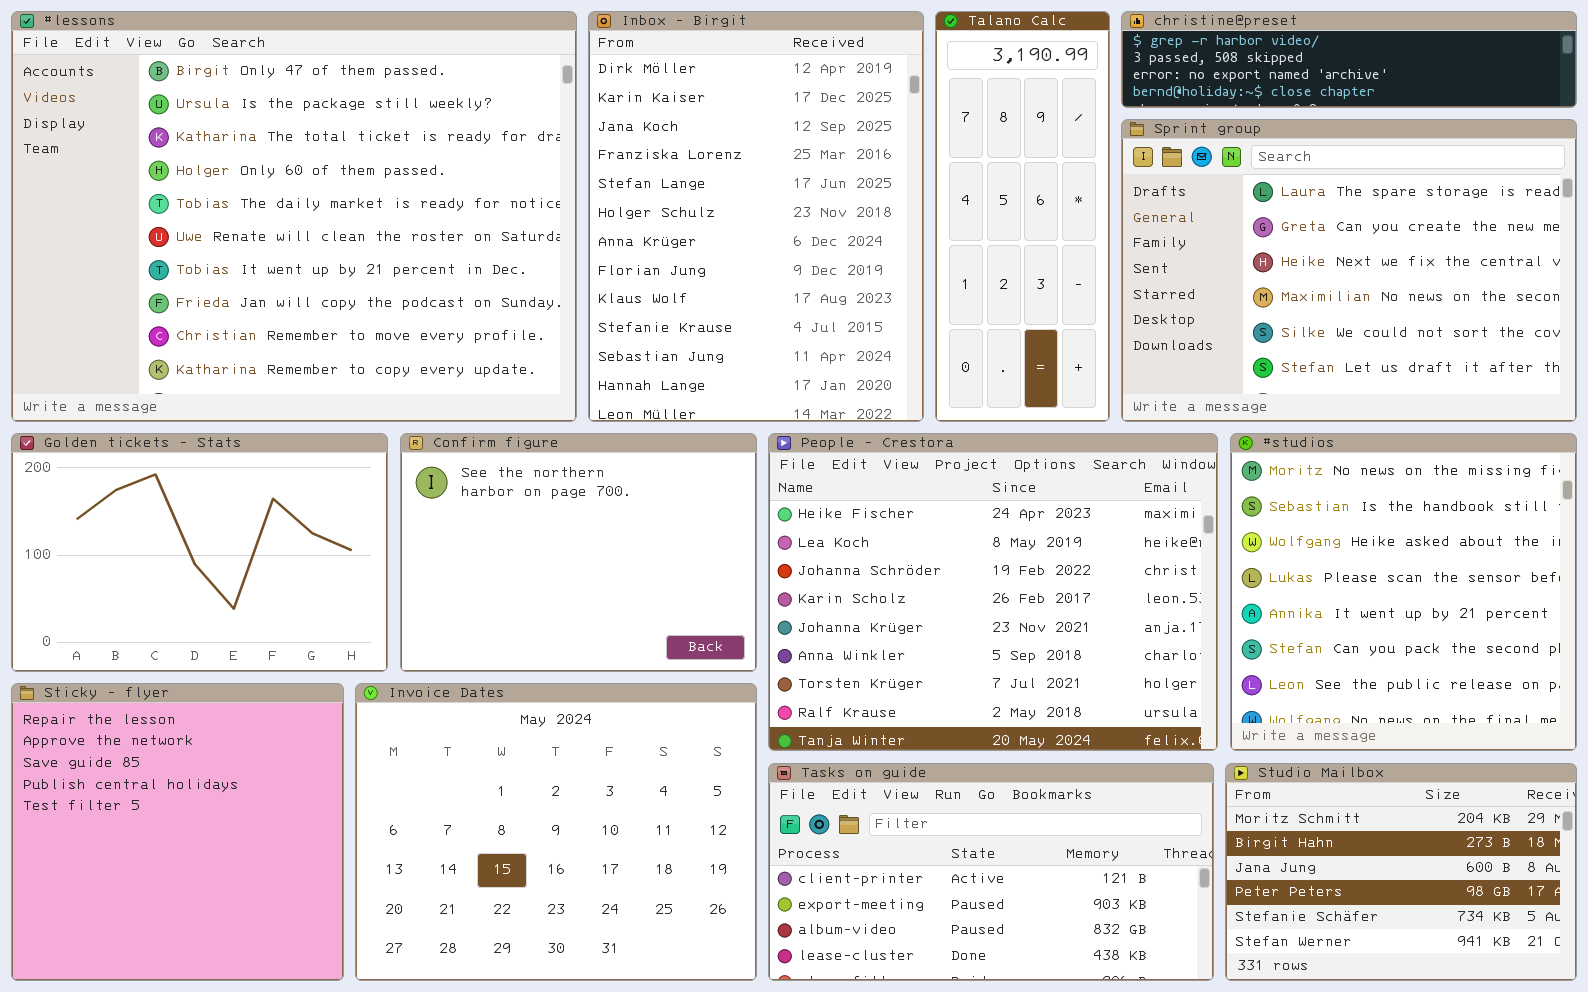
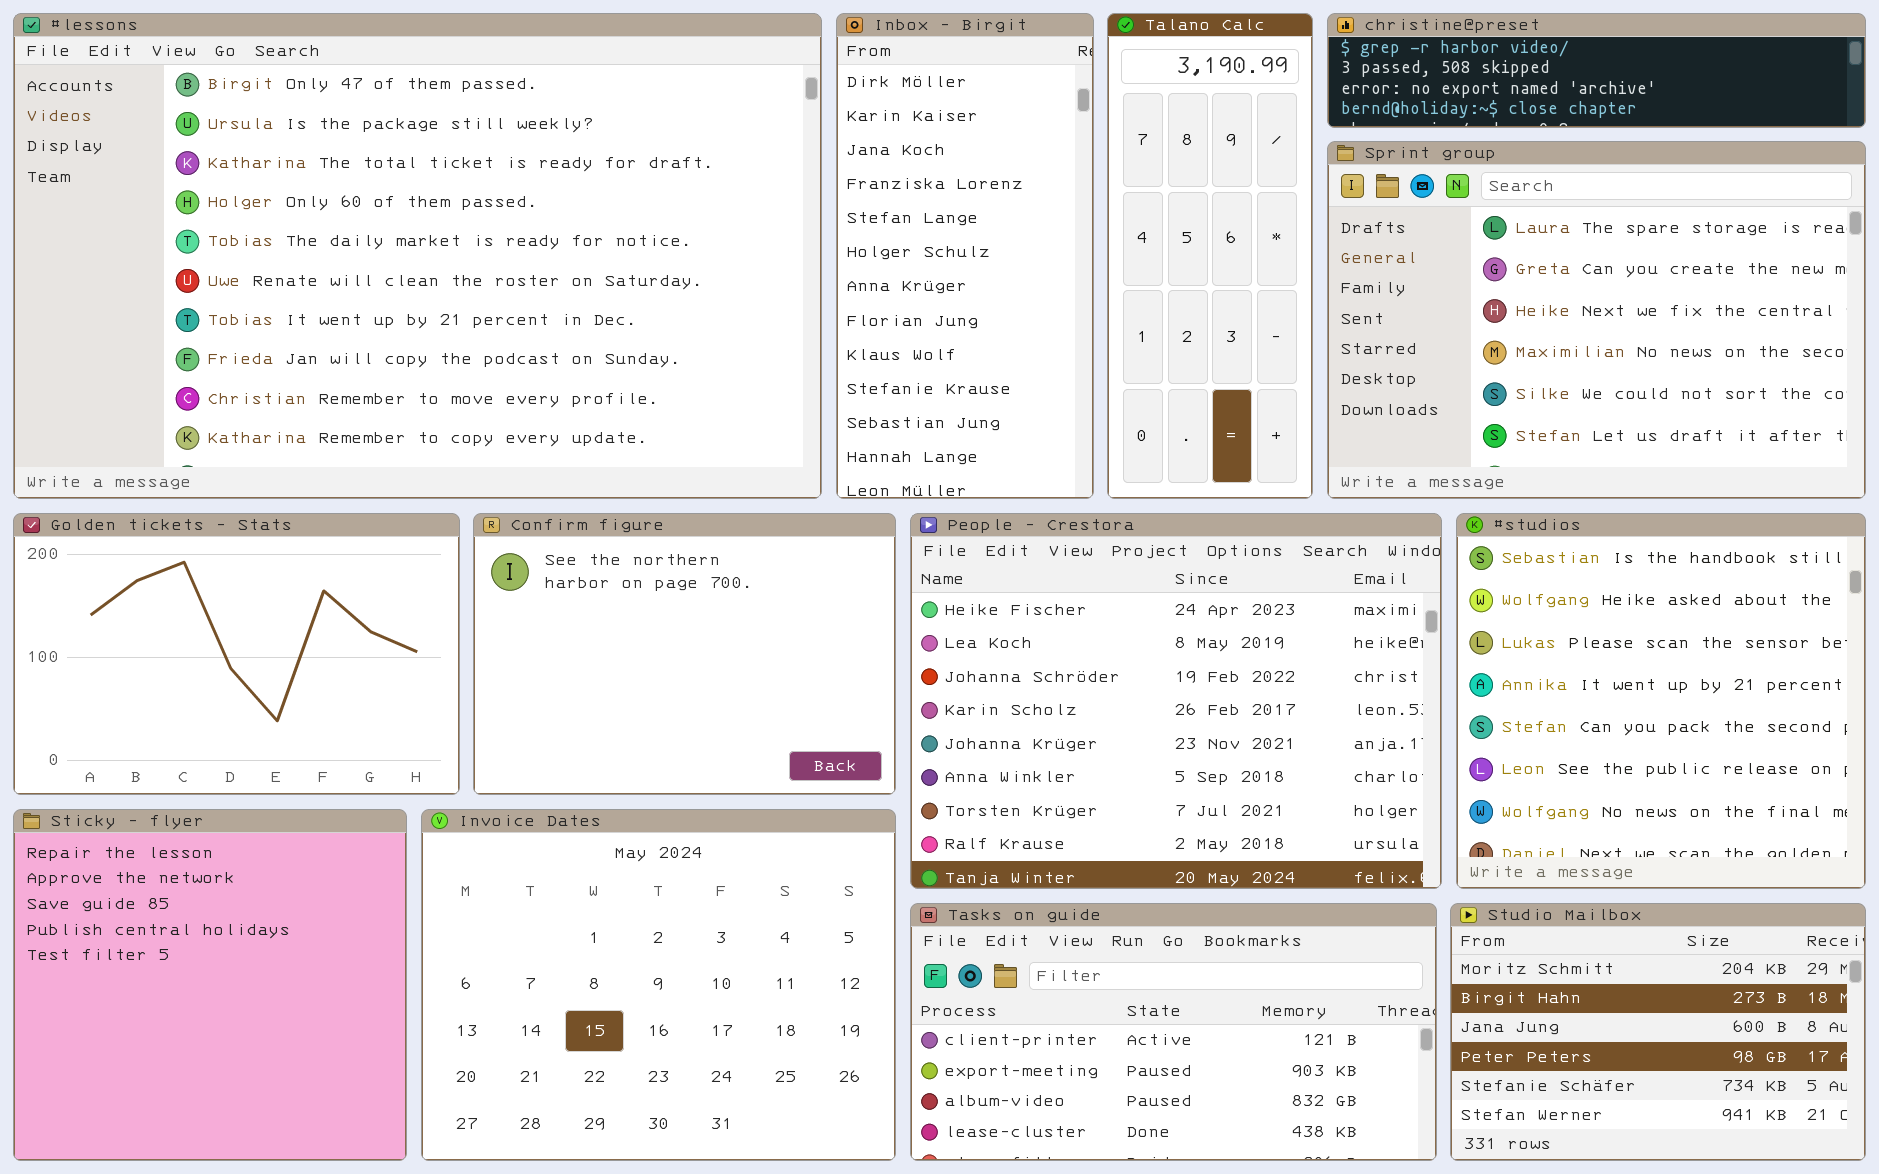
#lessons: [11,11,577,422] -> [13,13,822,499], resized
Inbox - Birgit: [588,11,924,422] -> [836,13,1094,499], resized
#studios: [1230,433,1577,751] -> [1456,513,1866,889], scrolled down 1 row

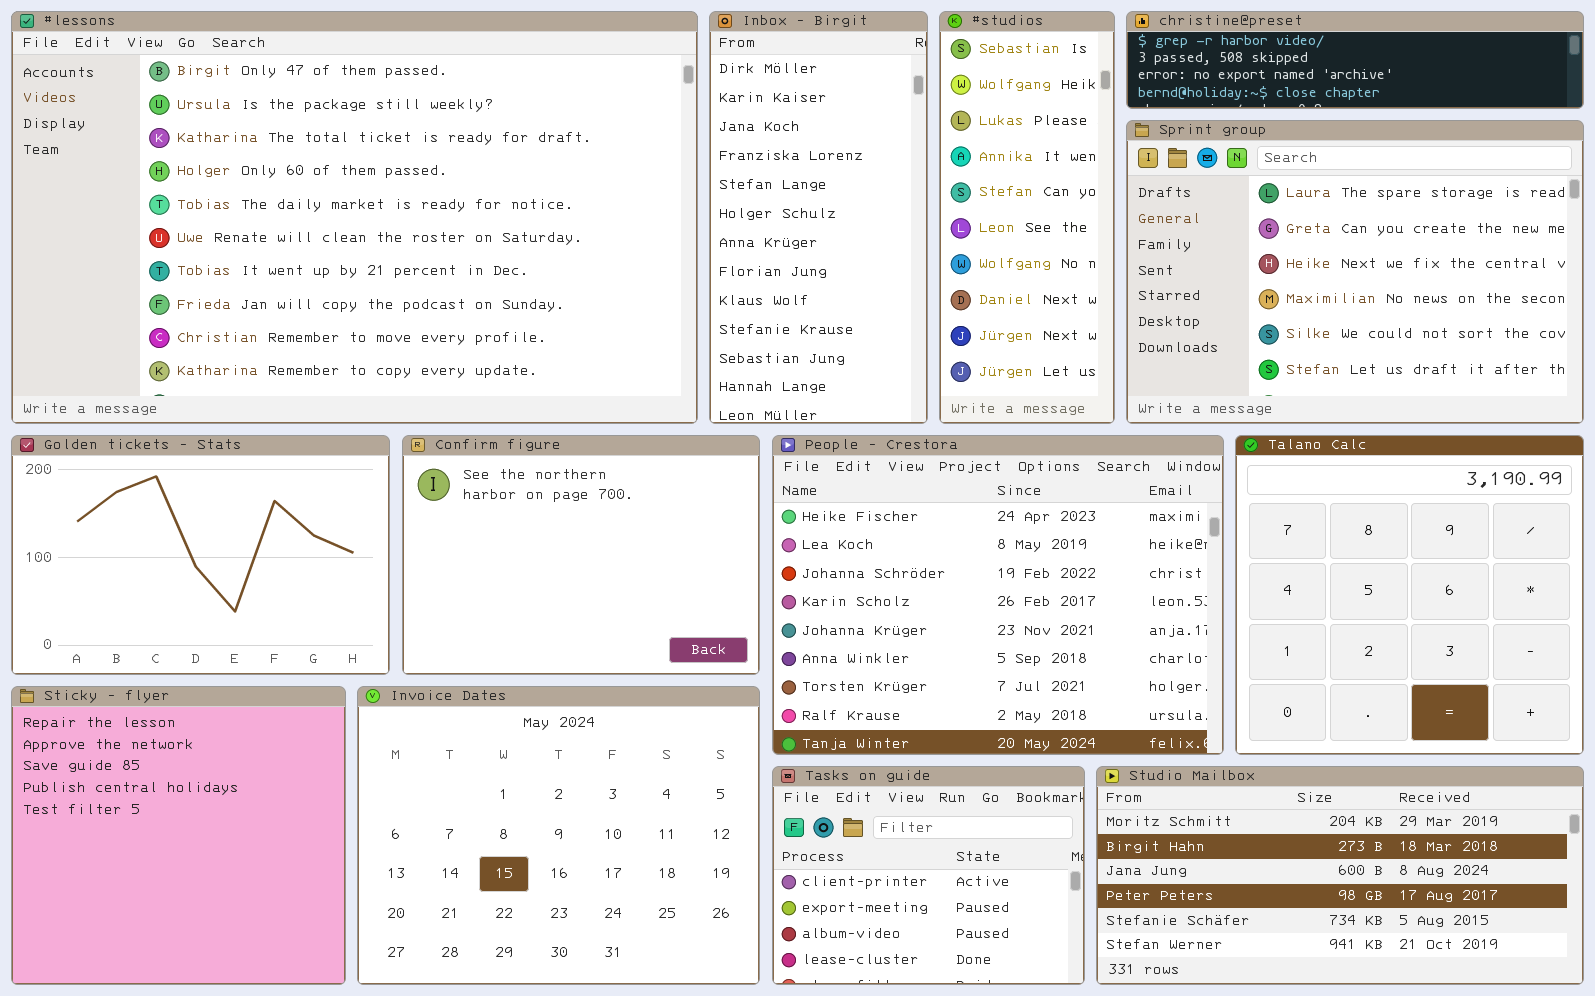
Talano Calc: [1107,13,1313,499] -> [1235,435,1584,755], moved, resized
#studios: [1456,513,1866,889] -> [939,11,1115,424], moved, resized
Tasks on guide: [910,903,1437,1161] -> [772,766,1085,985], resized
Studio Mailbox: [1450,903,1866,1161] -> [1096,766,1584,985], resized

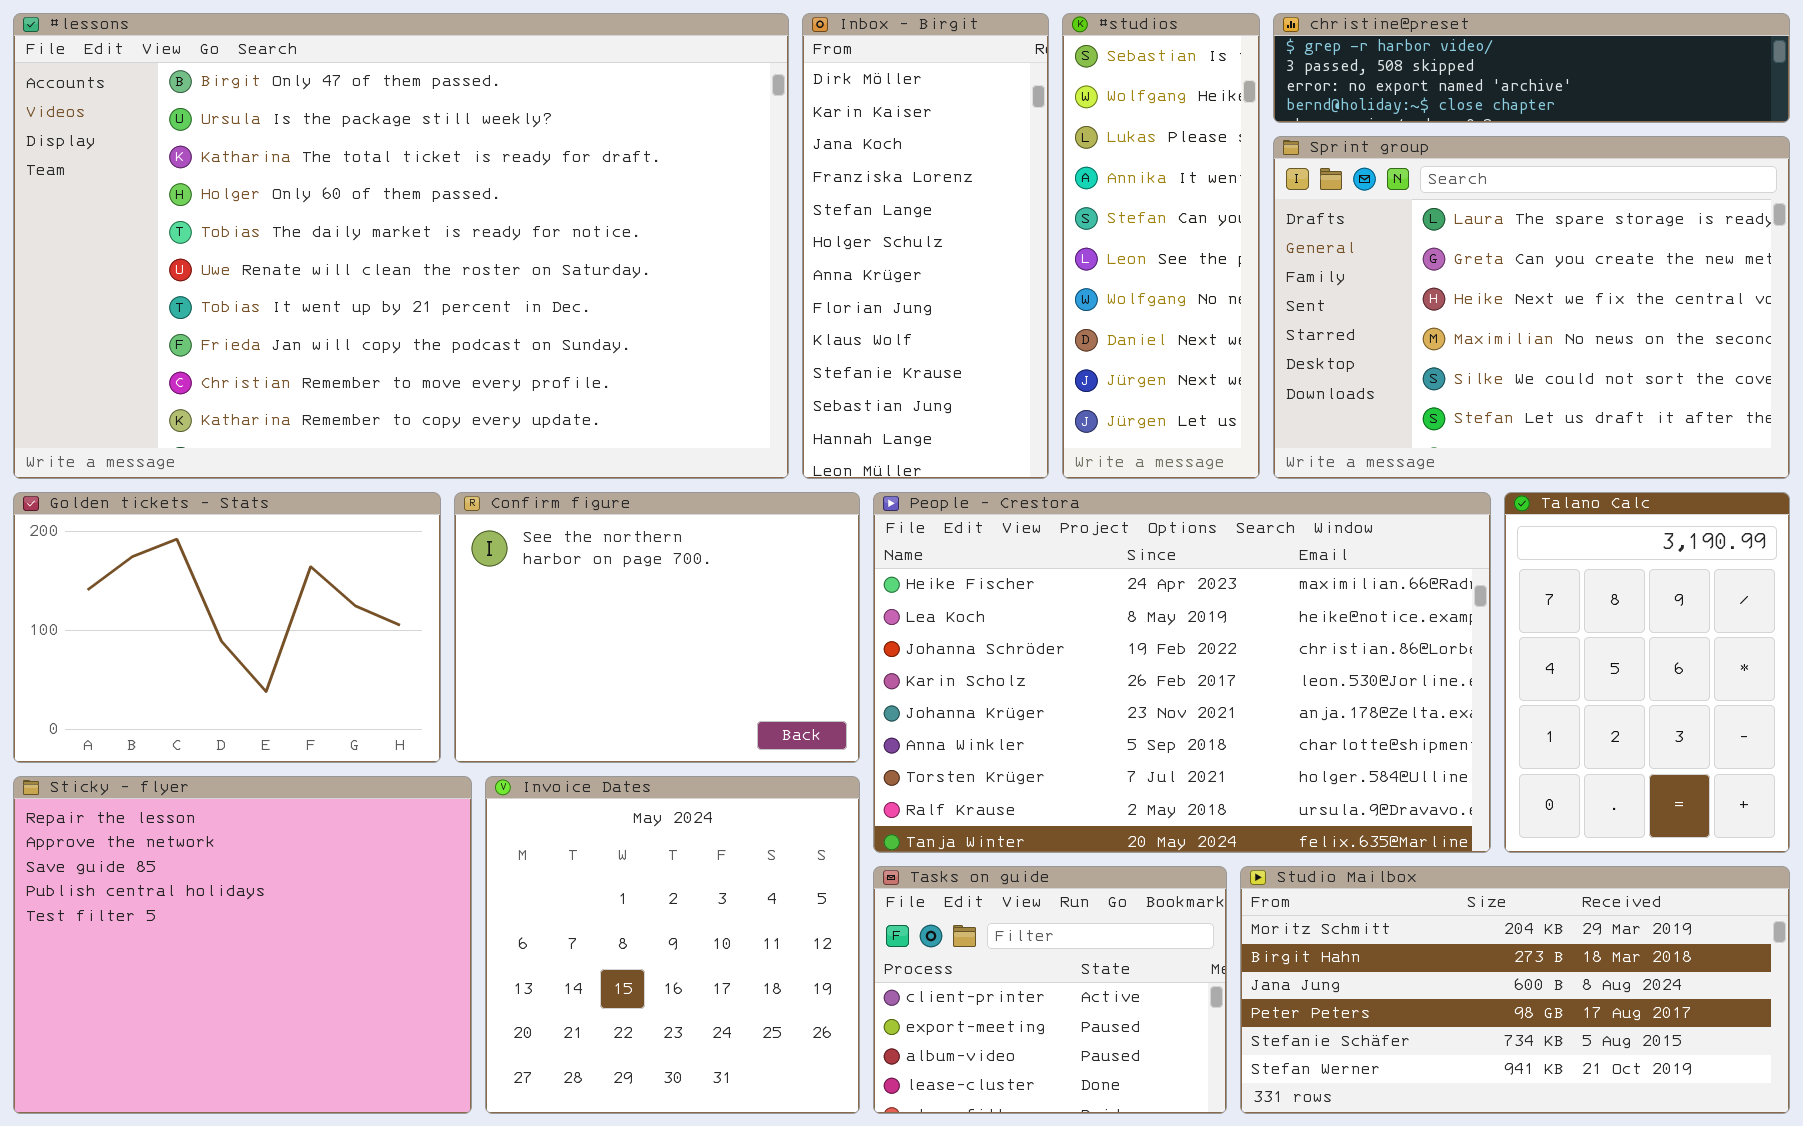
People - Crestora: [772,435,1224,755] -> [873,492,1491,853], resized
Talano Calc: [1235,435,1584,755] -> [1504,492,1790,853], resized
Sticky - flyer: [11,686,346,985] -> [13,776,472,1114], resized
Invoice Dates: [357,686,760,985] -> [485,776,860,1114], resized

